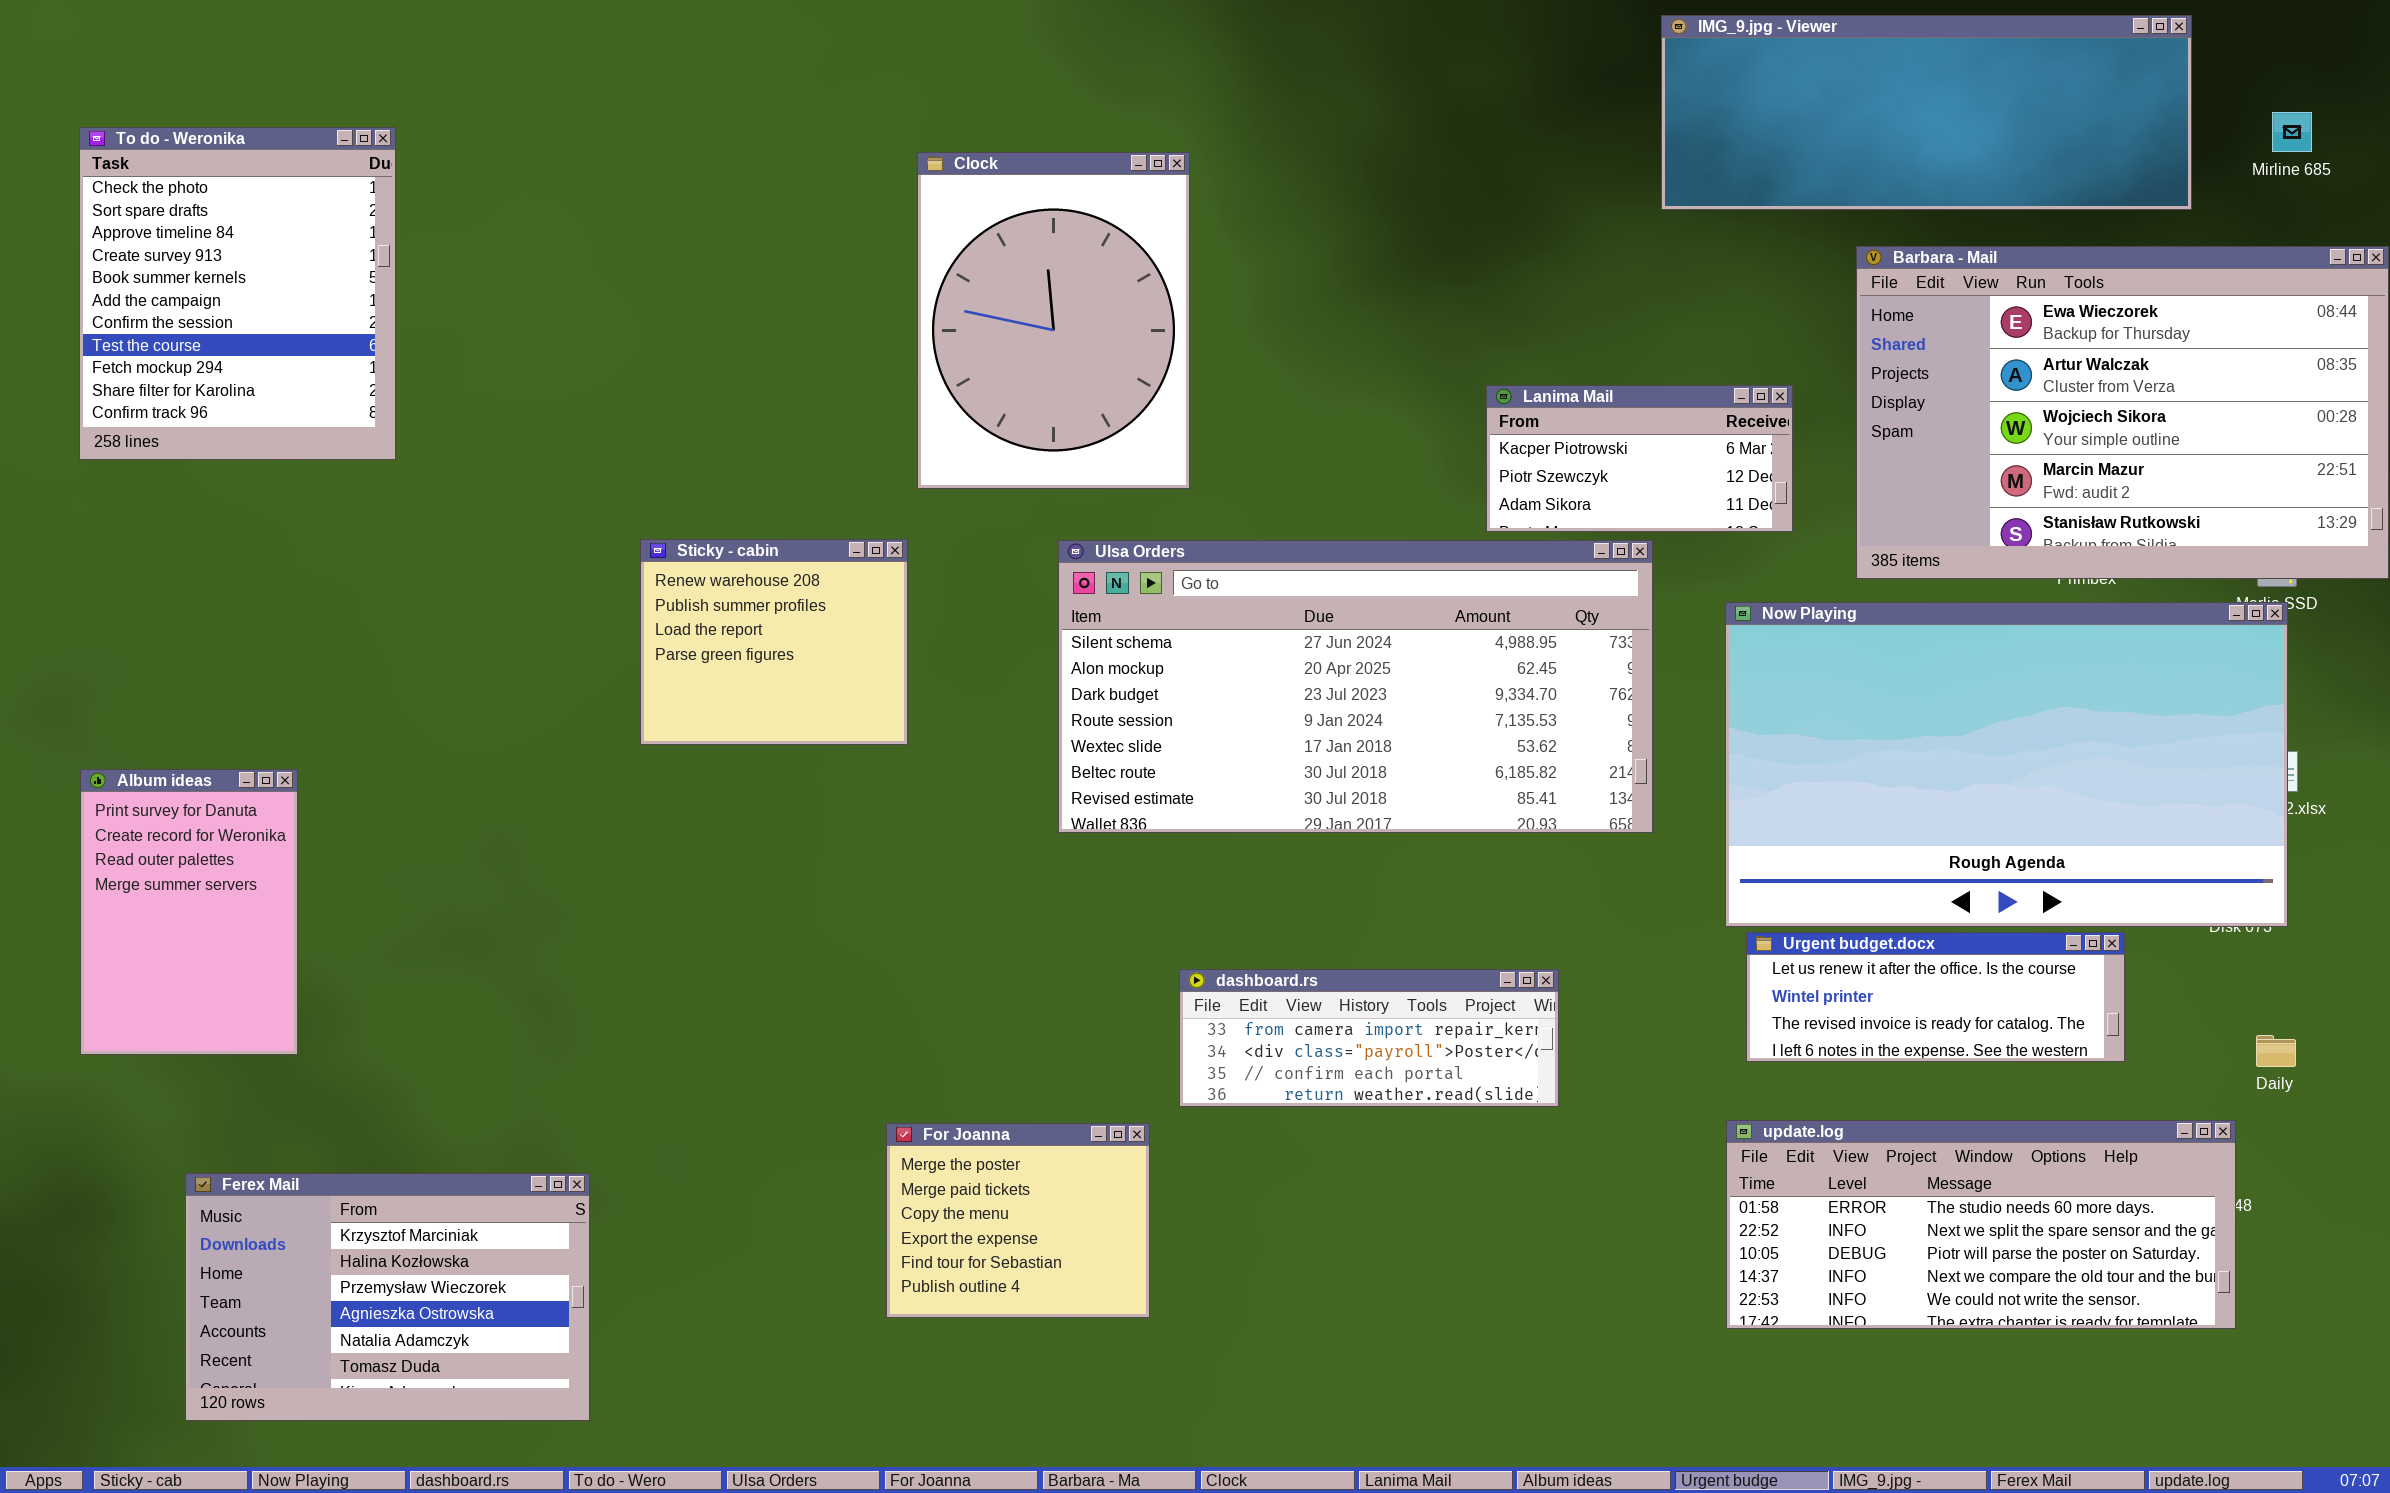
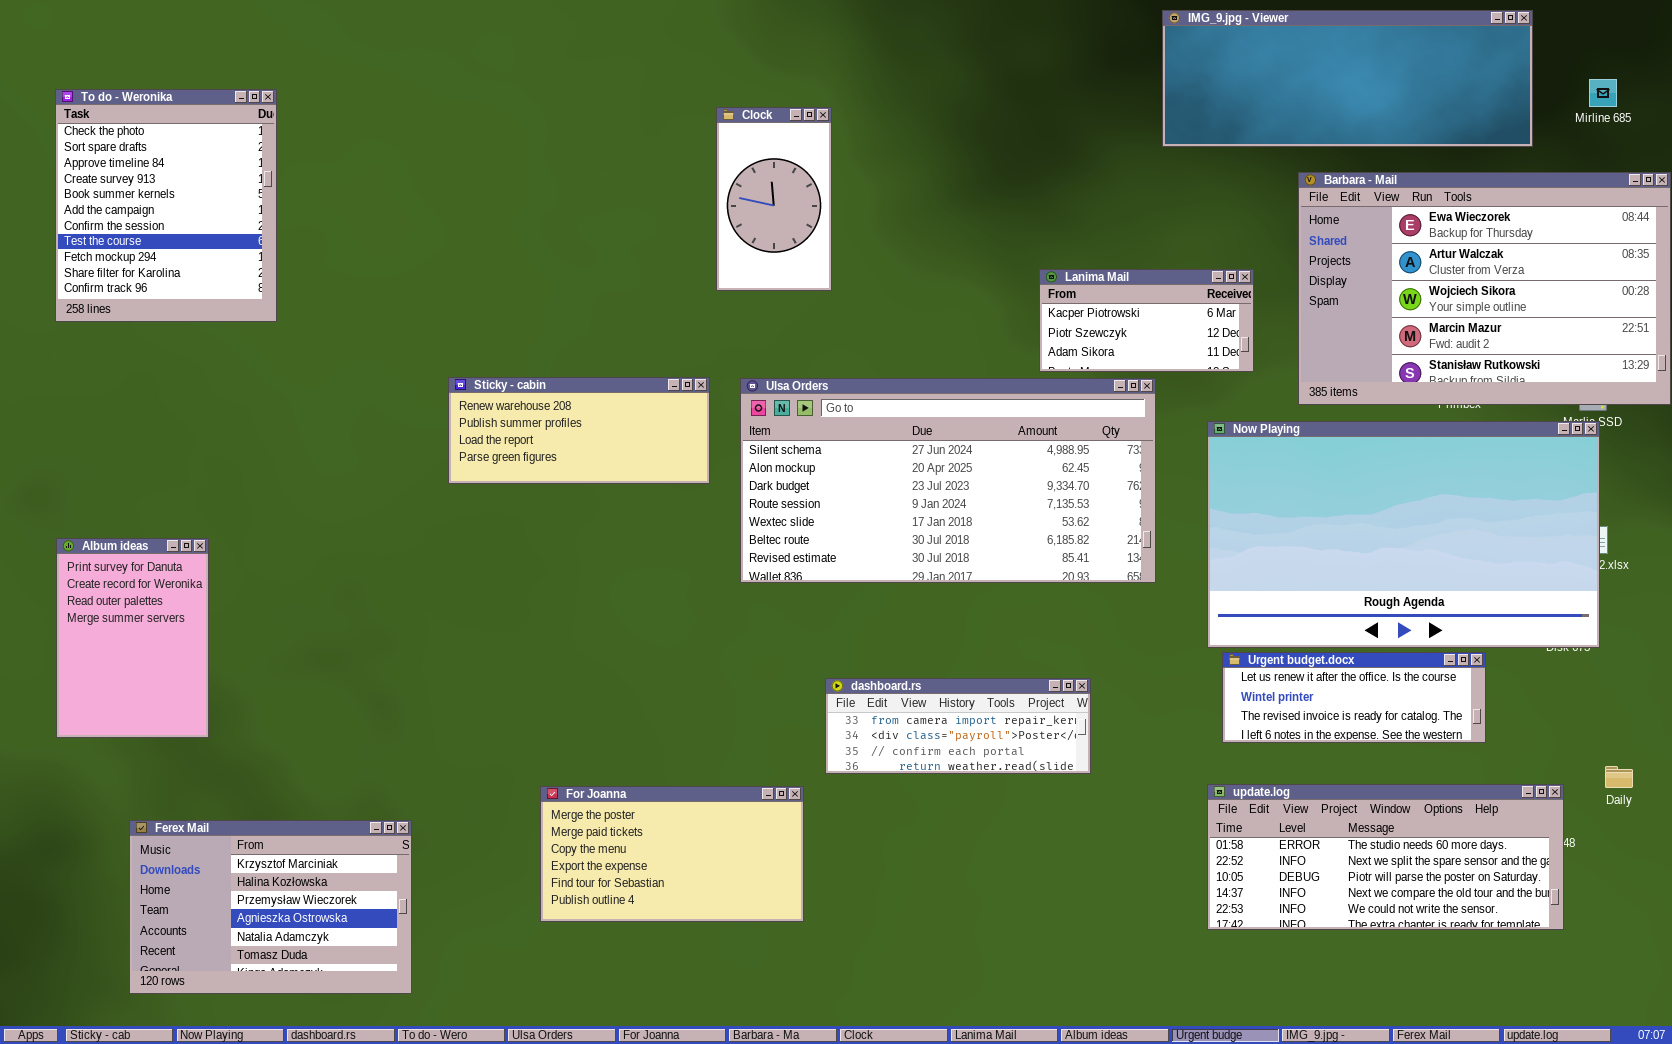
Clock: [917,152,1190,489] -> [716,107,832,291], resized
Sticky - cabin: [640,539,908,745] -> [448,377,710,484], resized
Daily: [2256,1035,2296,1067] -> [1605,766,1633,788], moved
For Joanna: [886,1123,1150,1318] -> [540,786,804,922], resized

